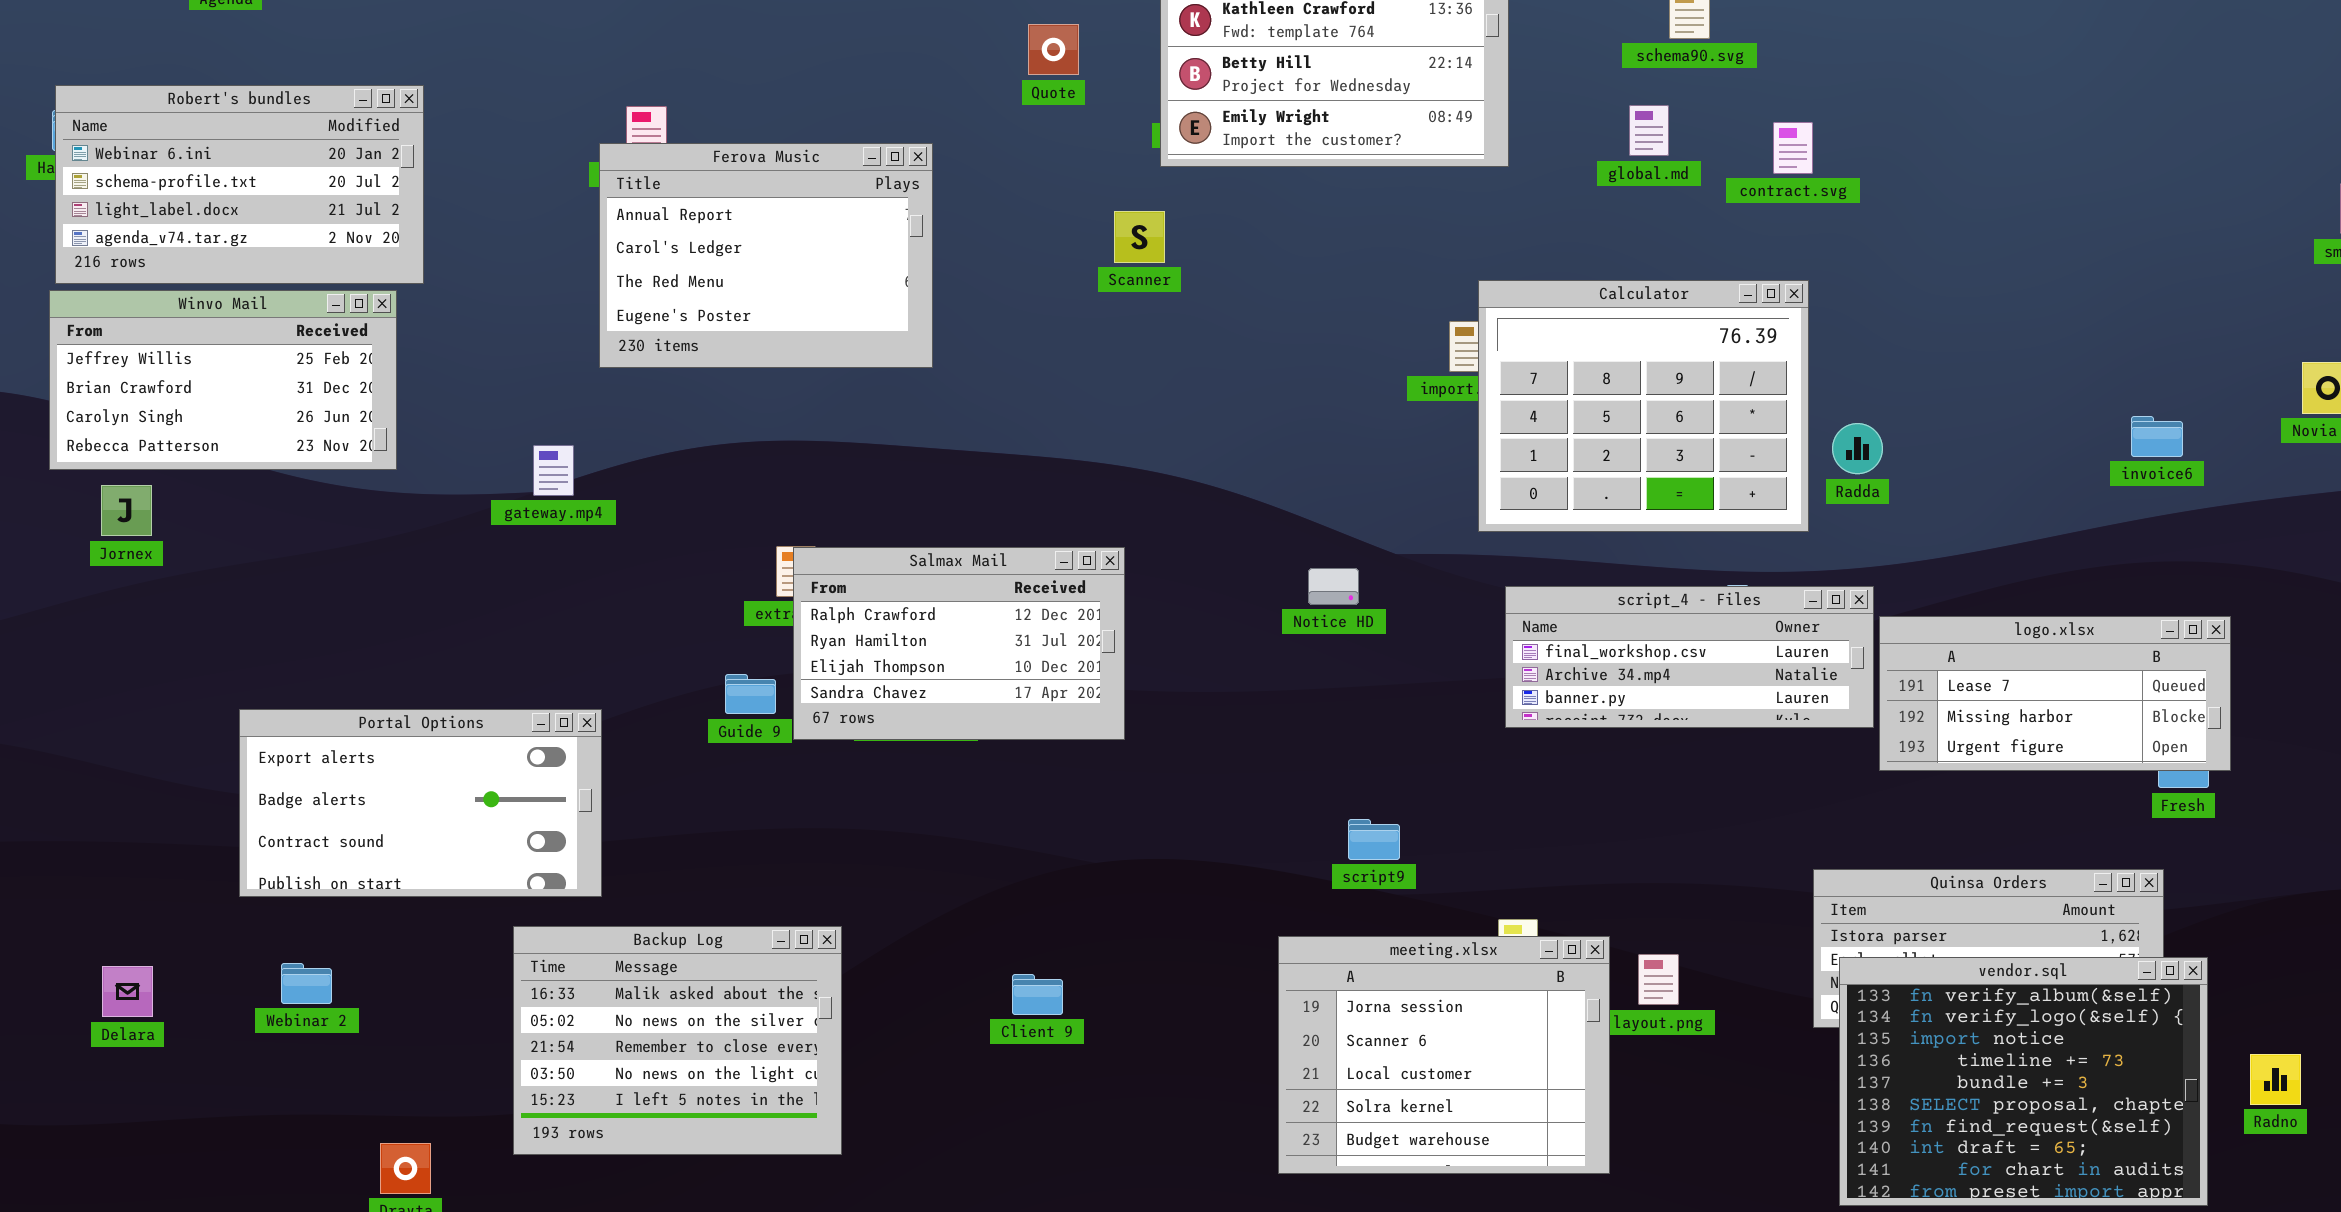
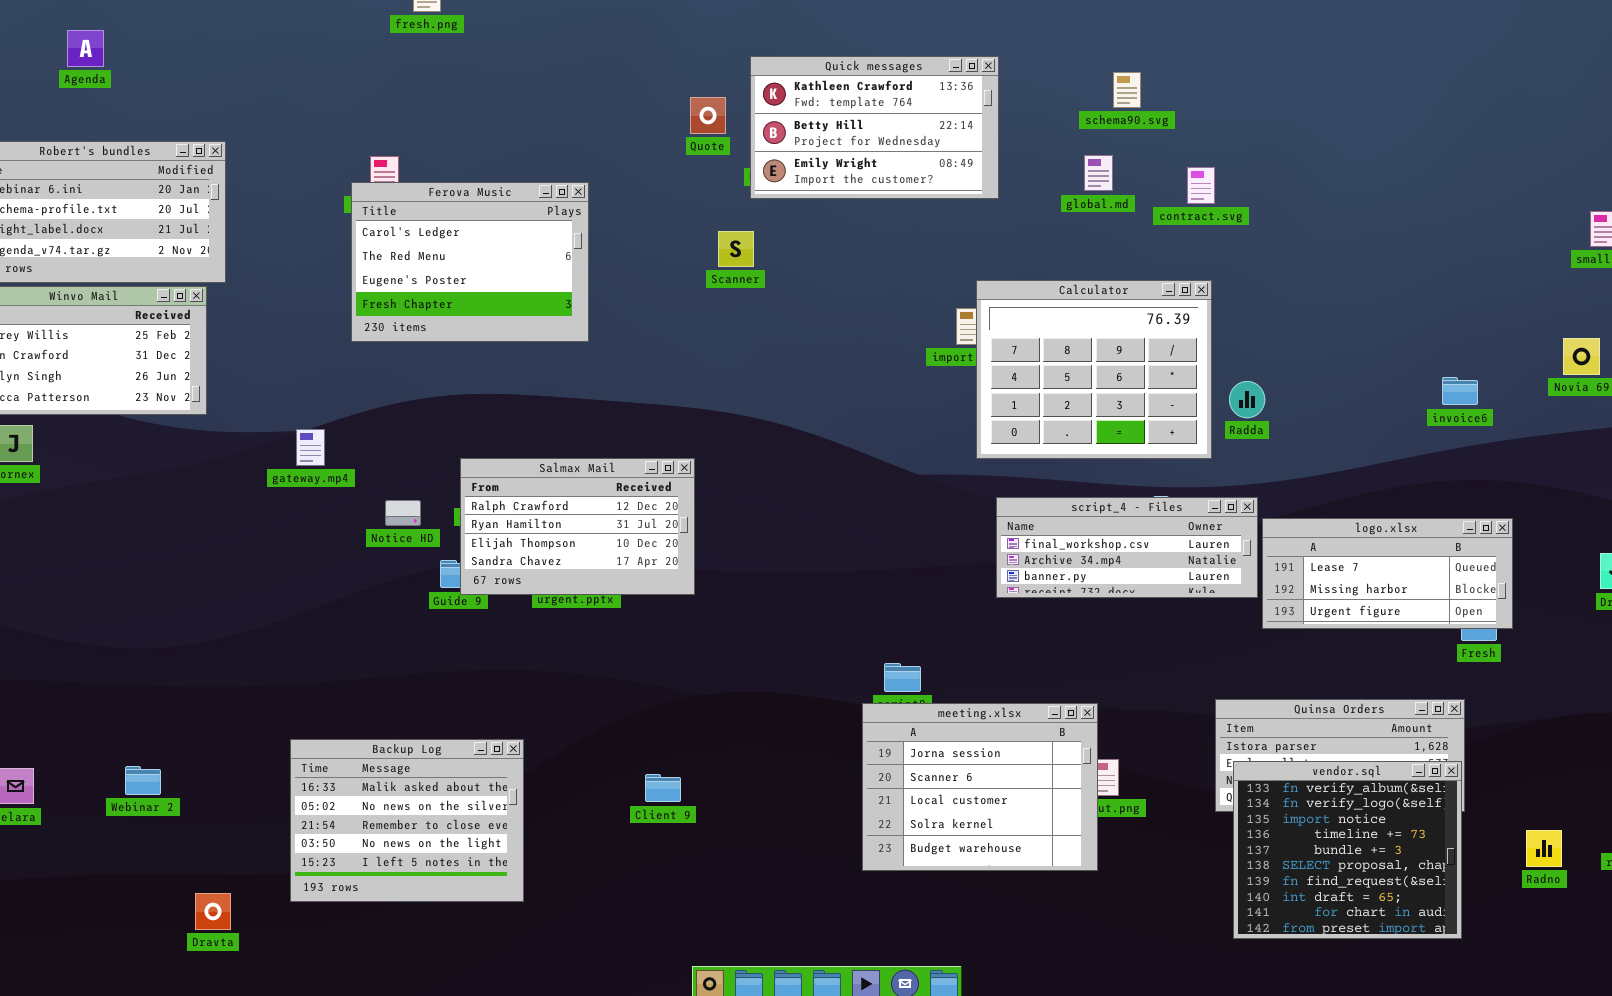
Quote: [1028,24,1079,75] -> [690,97,726,134], moved
Ferova Music: [599,143,933,368] -> [351,182,589,342], scrolled down 1 row
gateway.mp4: [533,445,574,496] -> [296,429,325,466], moved
Salmax Mail: [793,547,1125,740] -> [460,458,695,595], moved
Notice HD: [1308,568,1359,605] -> [385,500,421,526], moved
Portal Options: [239,709,602,897] -> none, closed
meeting.xlsx: [1278,936,1610,1174] -> [862,703,1098,871], moved
vendor.sql: [1839,957,2208,1206] -> [1233,761,1462,939], resized

